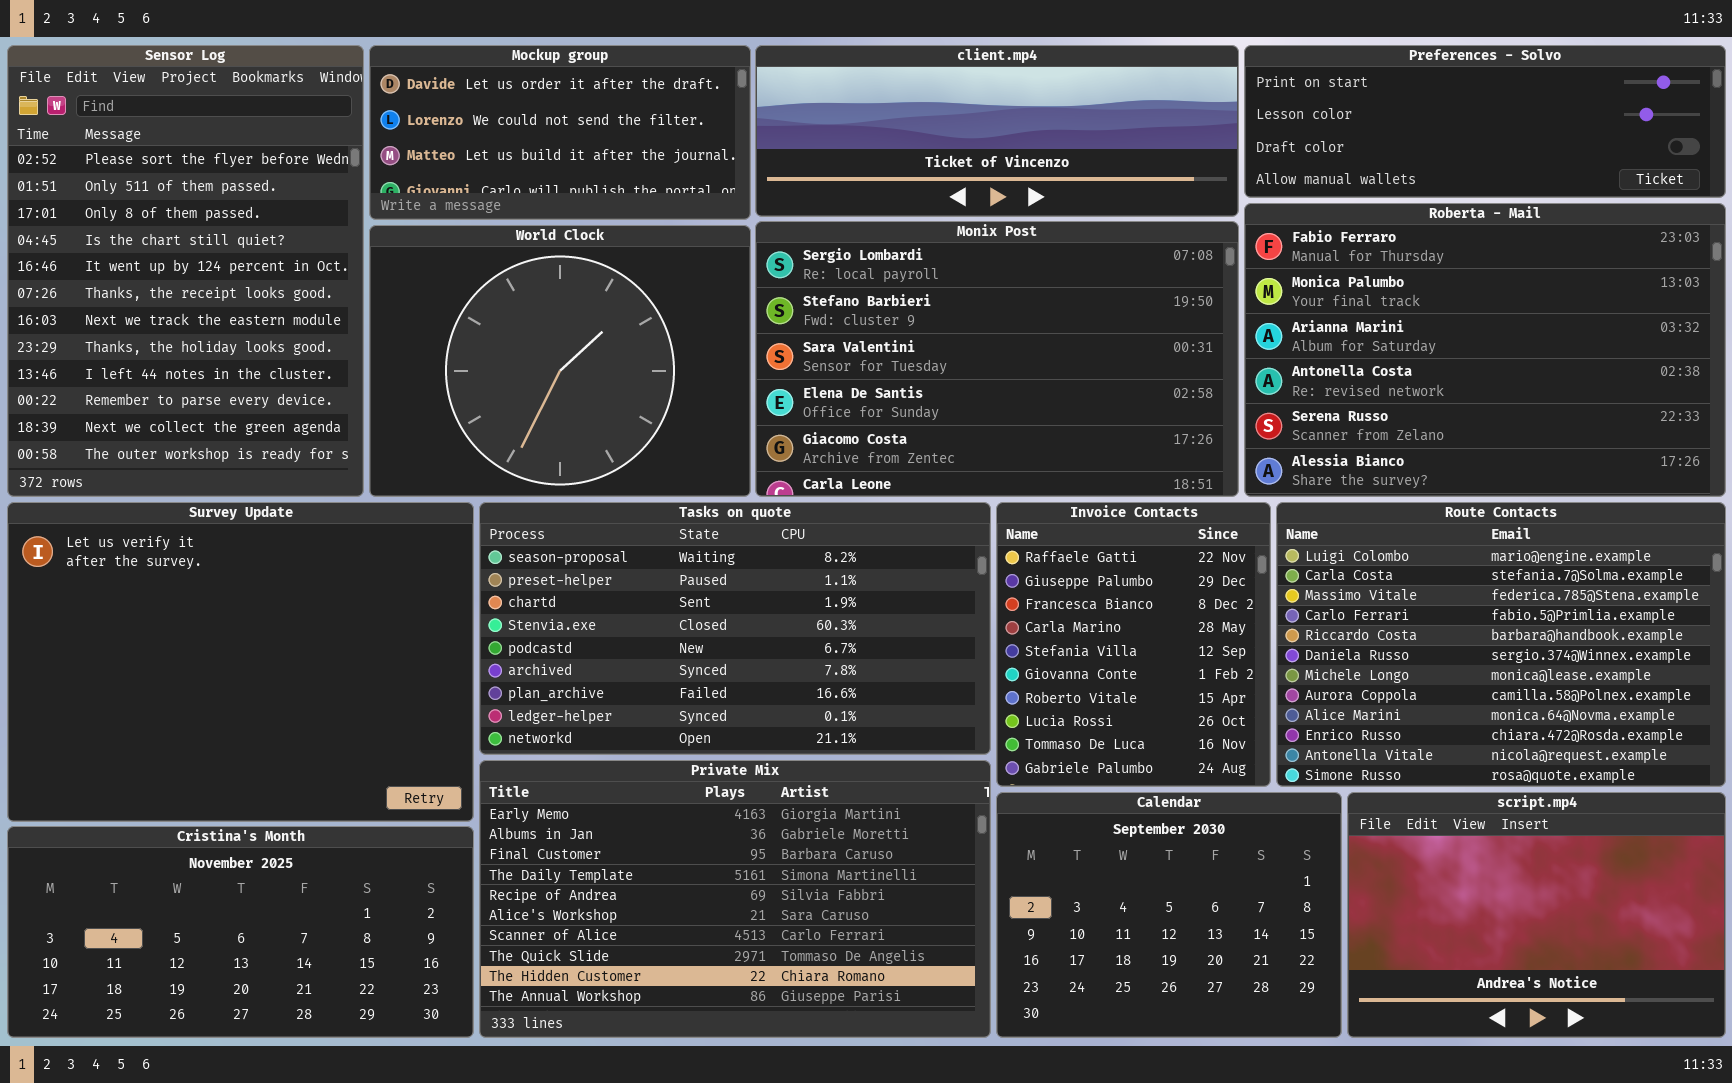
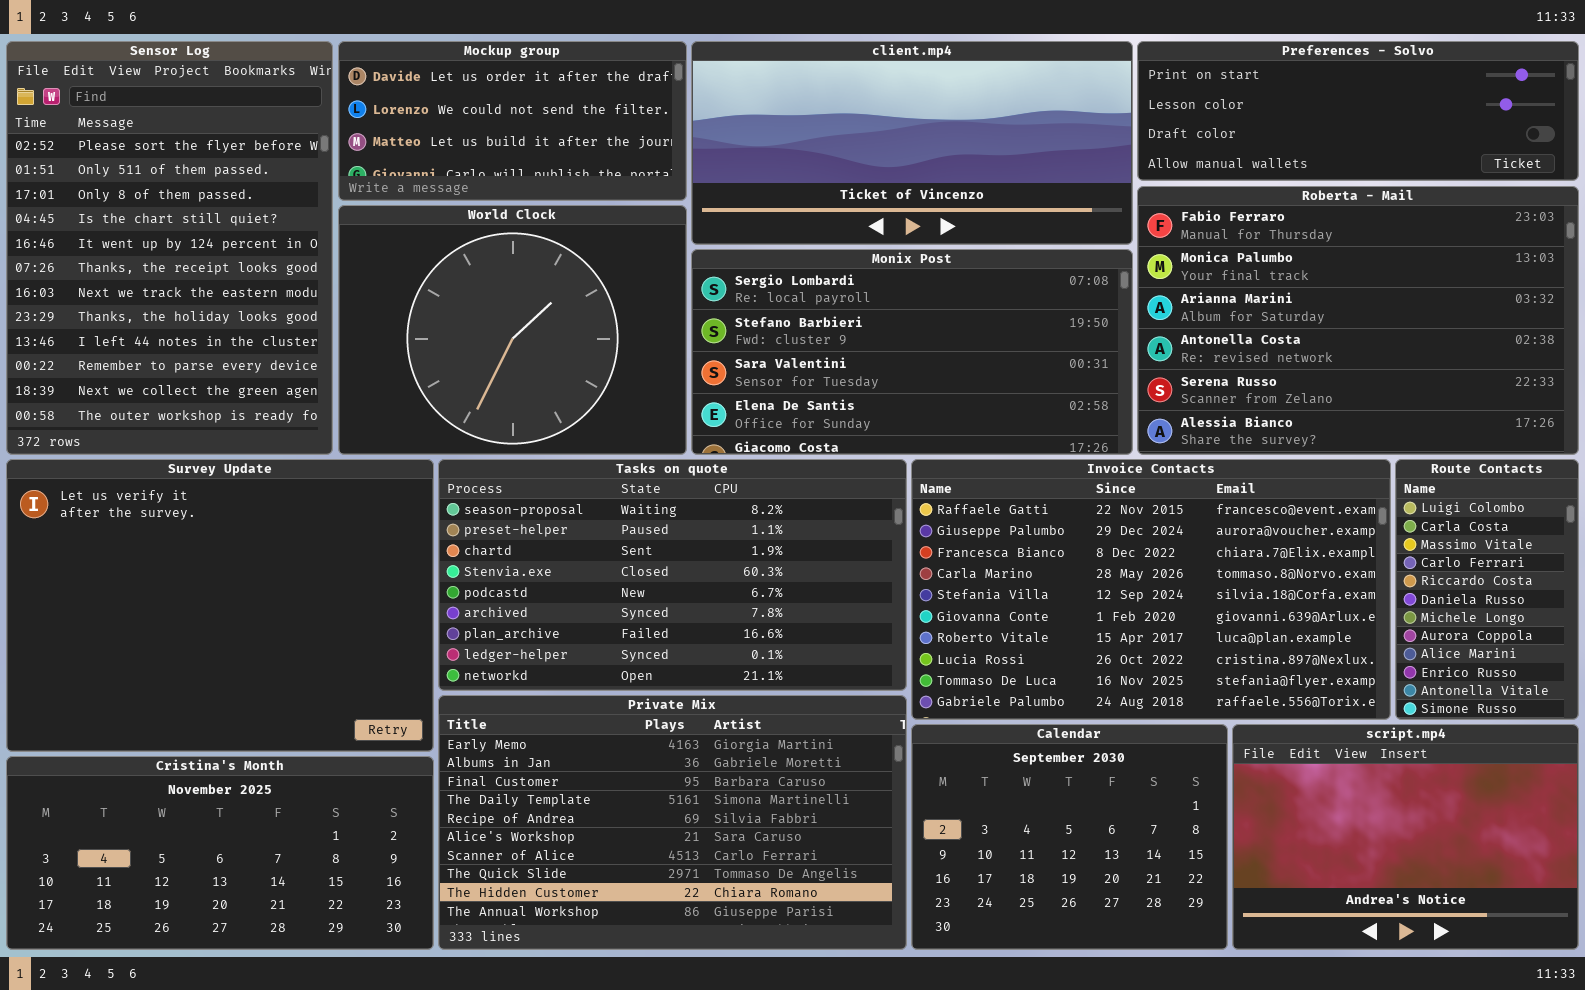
client.mp4: [755,45,1239,217] -> [691,41,1133,245], resized
Monix Post: [755,221,1239,497] -> [691,249,1133,455], resized
Invoice Contacts: [996,502,1271,787] -> [911,459,1391,720], resized
Route Contacts: [1276,502,1726,787] -> [1395,459,1579,720], resized

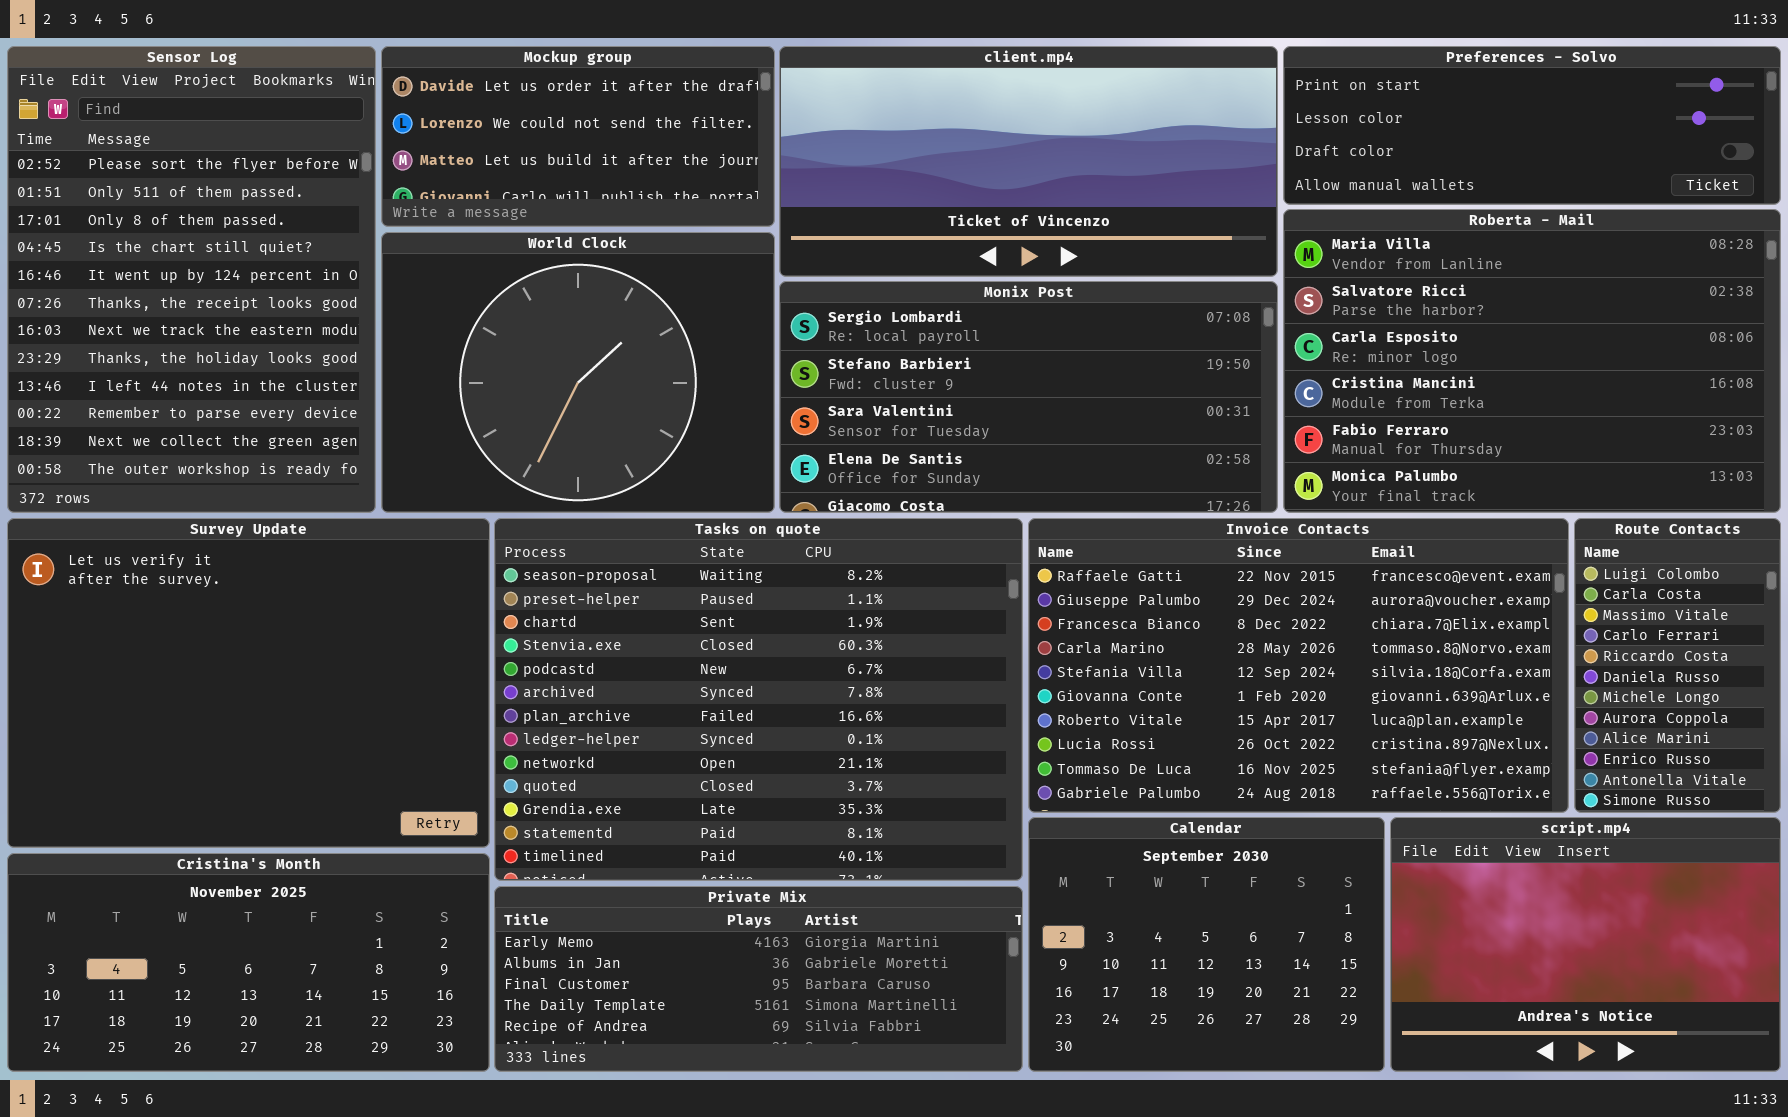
Roberta - Mail: [1137,186,1579,455] -> [1283,209,1781,513], scrolled up 4 rows
Tasks on quote: [438,459,907,691] -> [494,518,1023,881], resized
Private Mix: [438,695,907,950] -> [494,886,1023,1072], resized

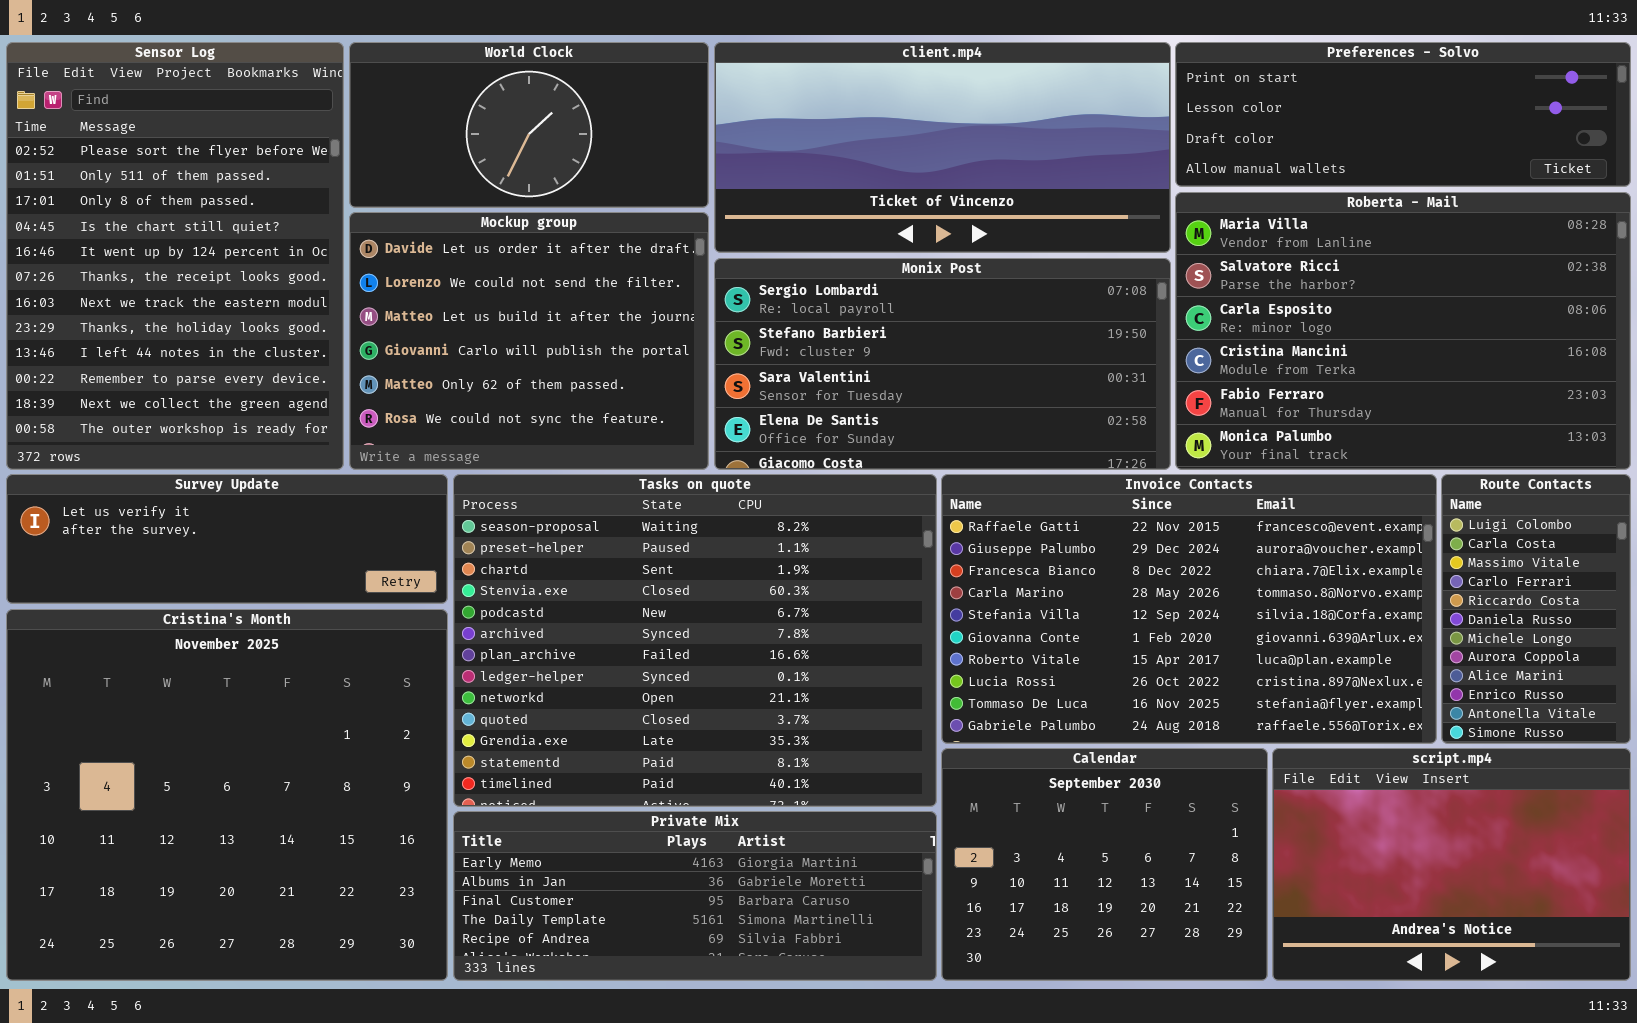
Mockup group: [381,46,775,227] -> [349,212,709,470], moved, resized
World Clock: [381,232,775,513] -> [349,42,709,208], moved, resized
Survey Update: [7,518,490,848] -> [6,474,448,604], resized
Cristina's Month: [7,853,490,1072] -> [6,609,448,981], resized

